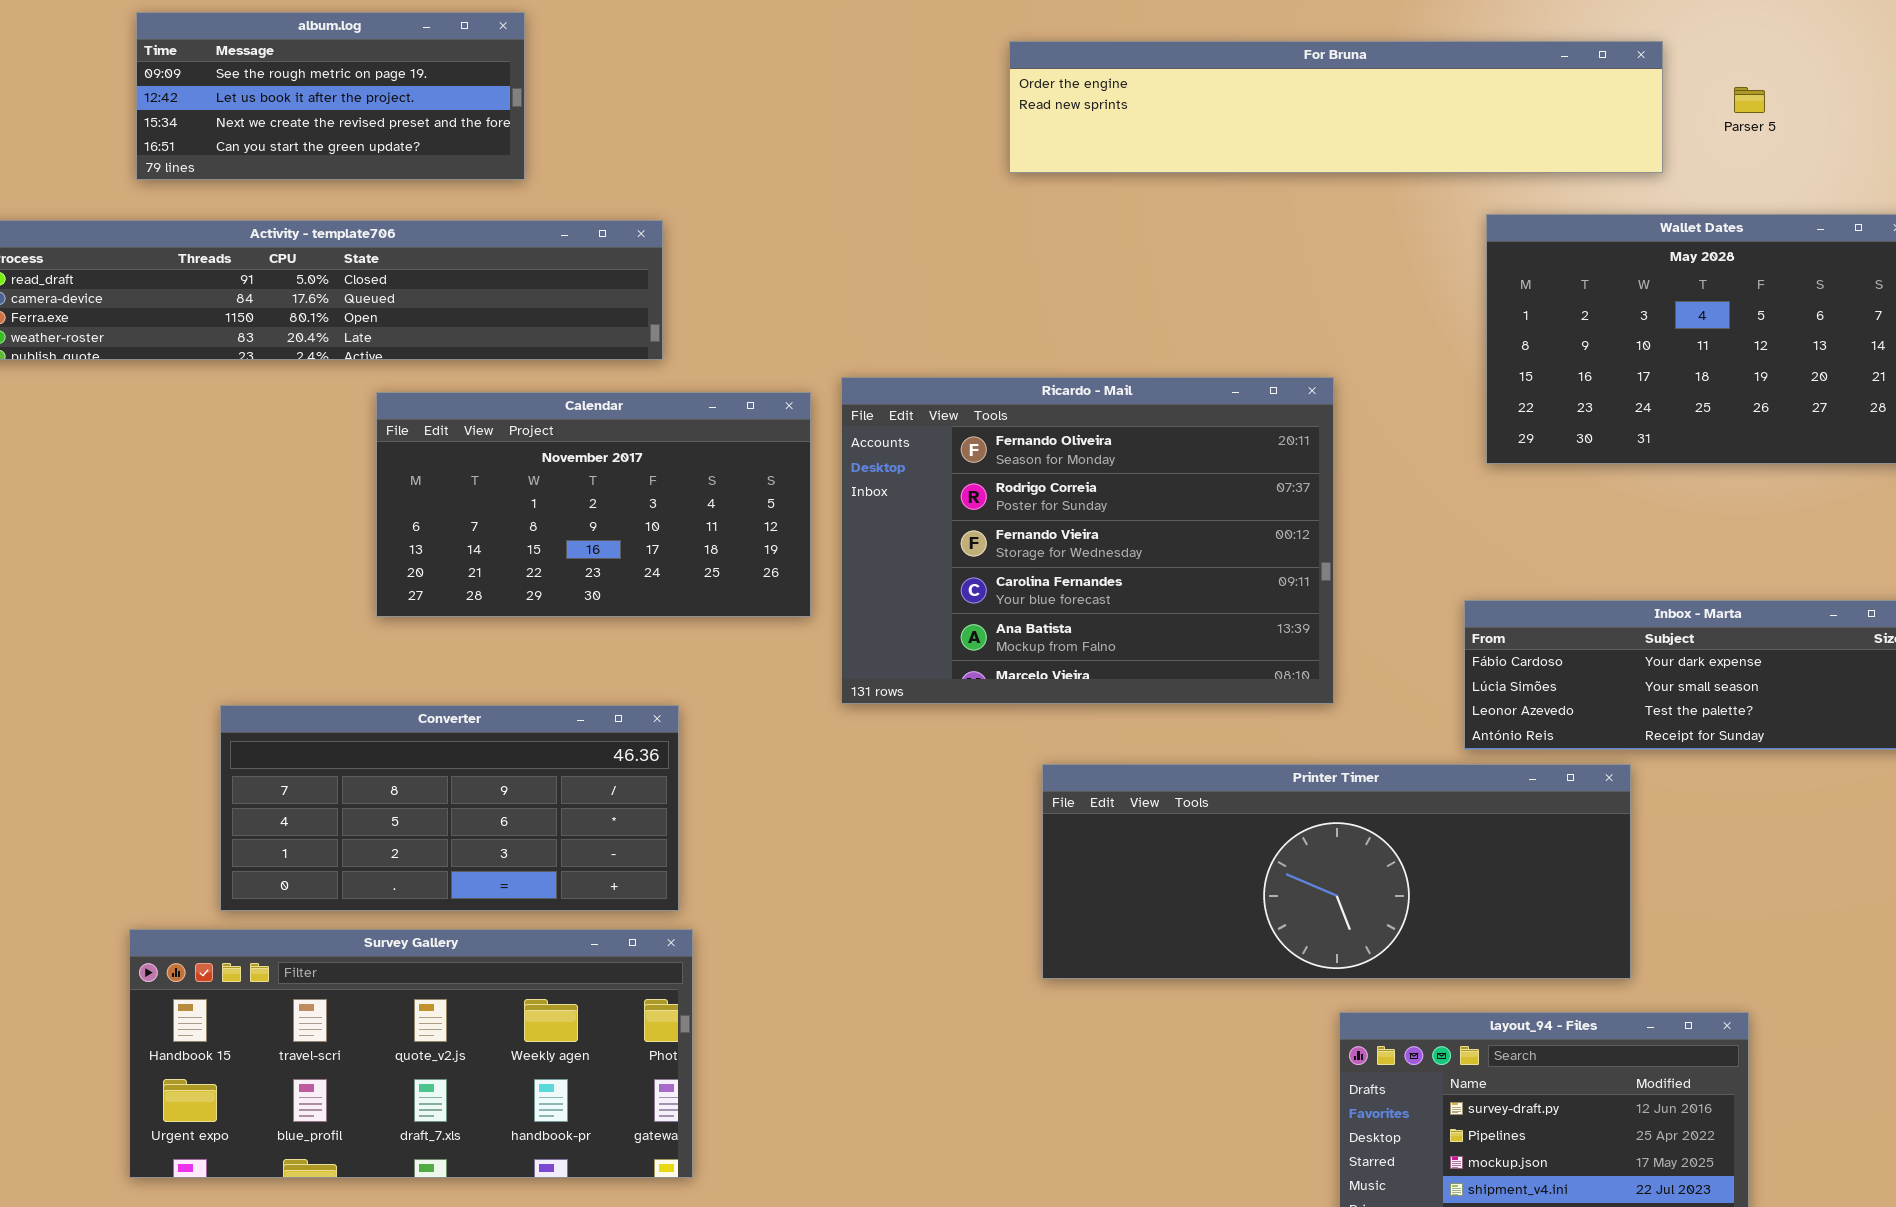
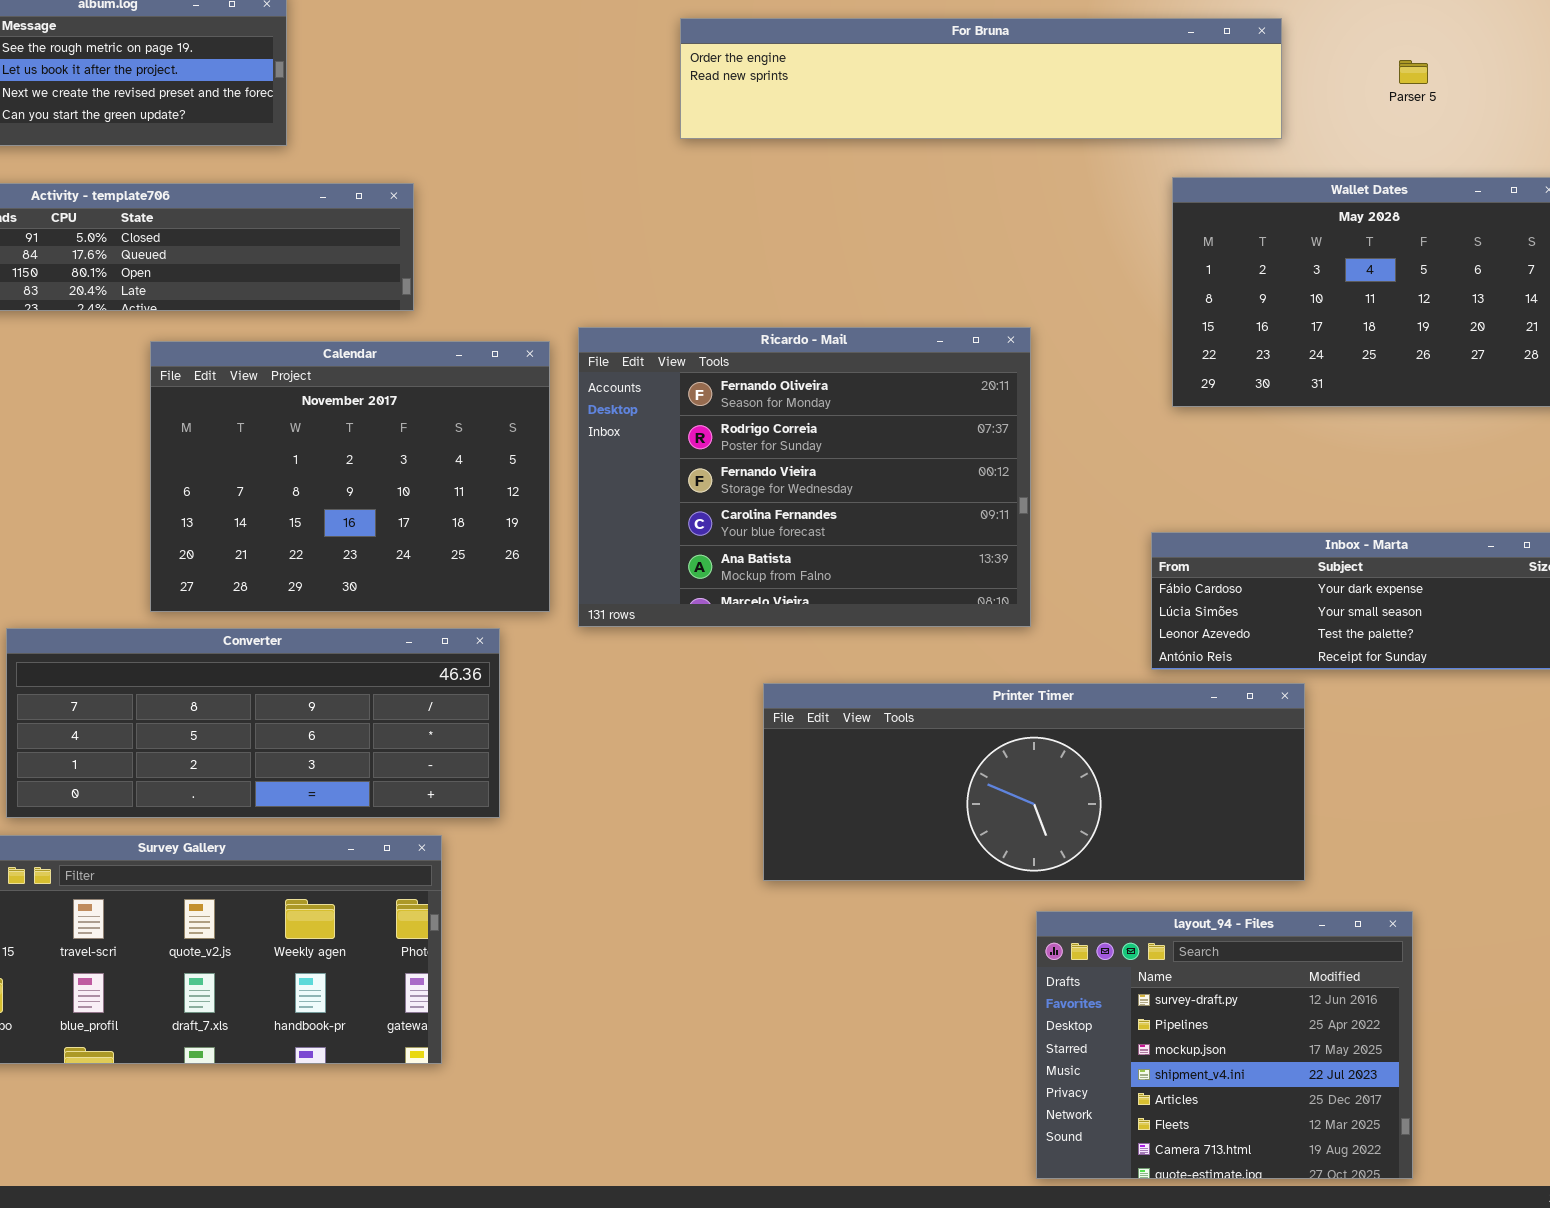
For Bruna: [1009,41,1663,173] -> [680,18,1282,139], moved
Calendar: [376,392,811,617] -> [150,341,550,612], resized
Converter: [220,705,679,911] -> [6,628,500,818], resized

